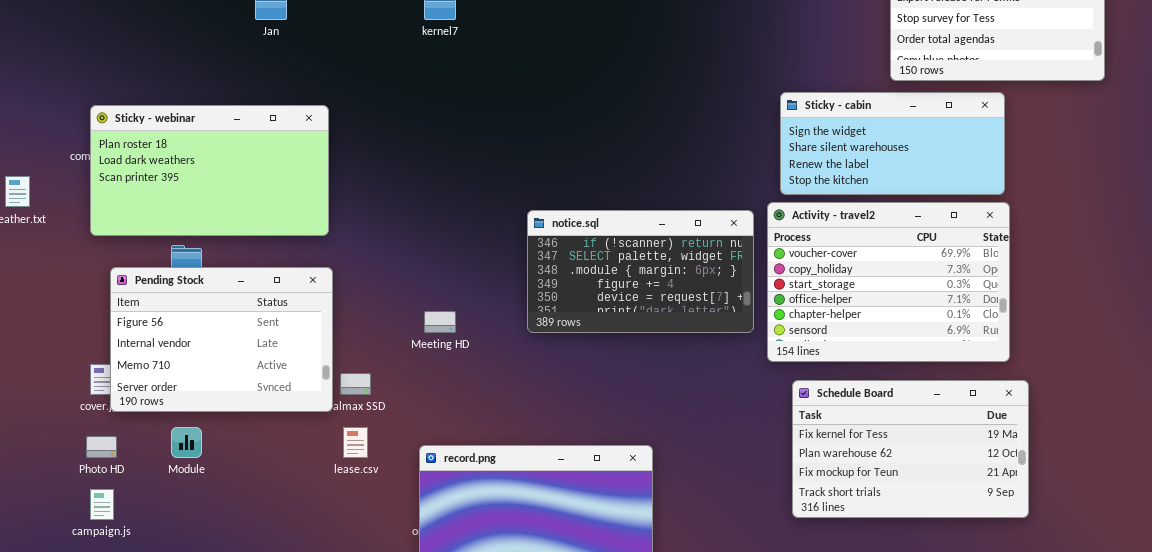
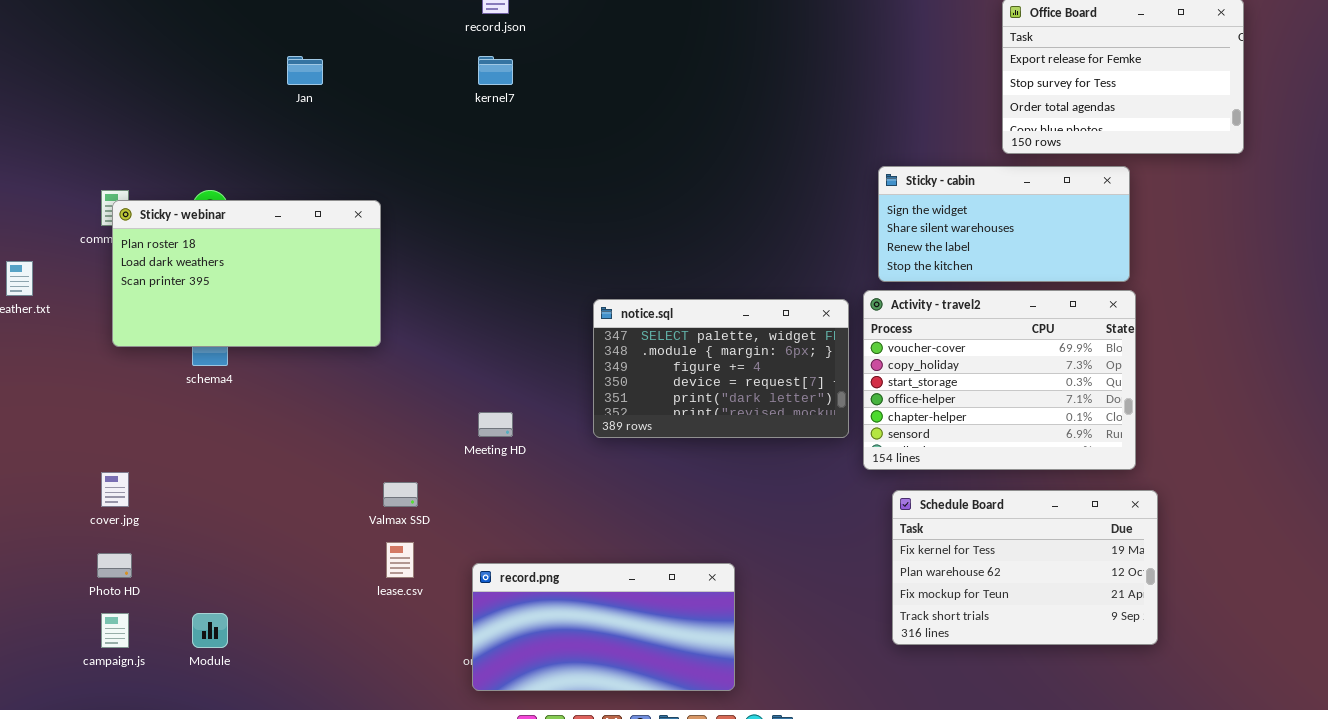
Sticky - webinar: [90,105,329,236] -> [112,200,381,347], moved
notice.sql: [527,210,754,333] -> [593,299,849,438], scrolled down 1 row
Pending Stock: [110,267,333,412] -> none, closed
Module: [171,427,202,458] -> [192,613,228,648], moved

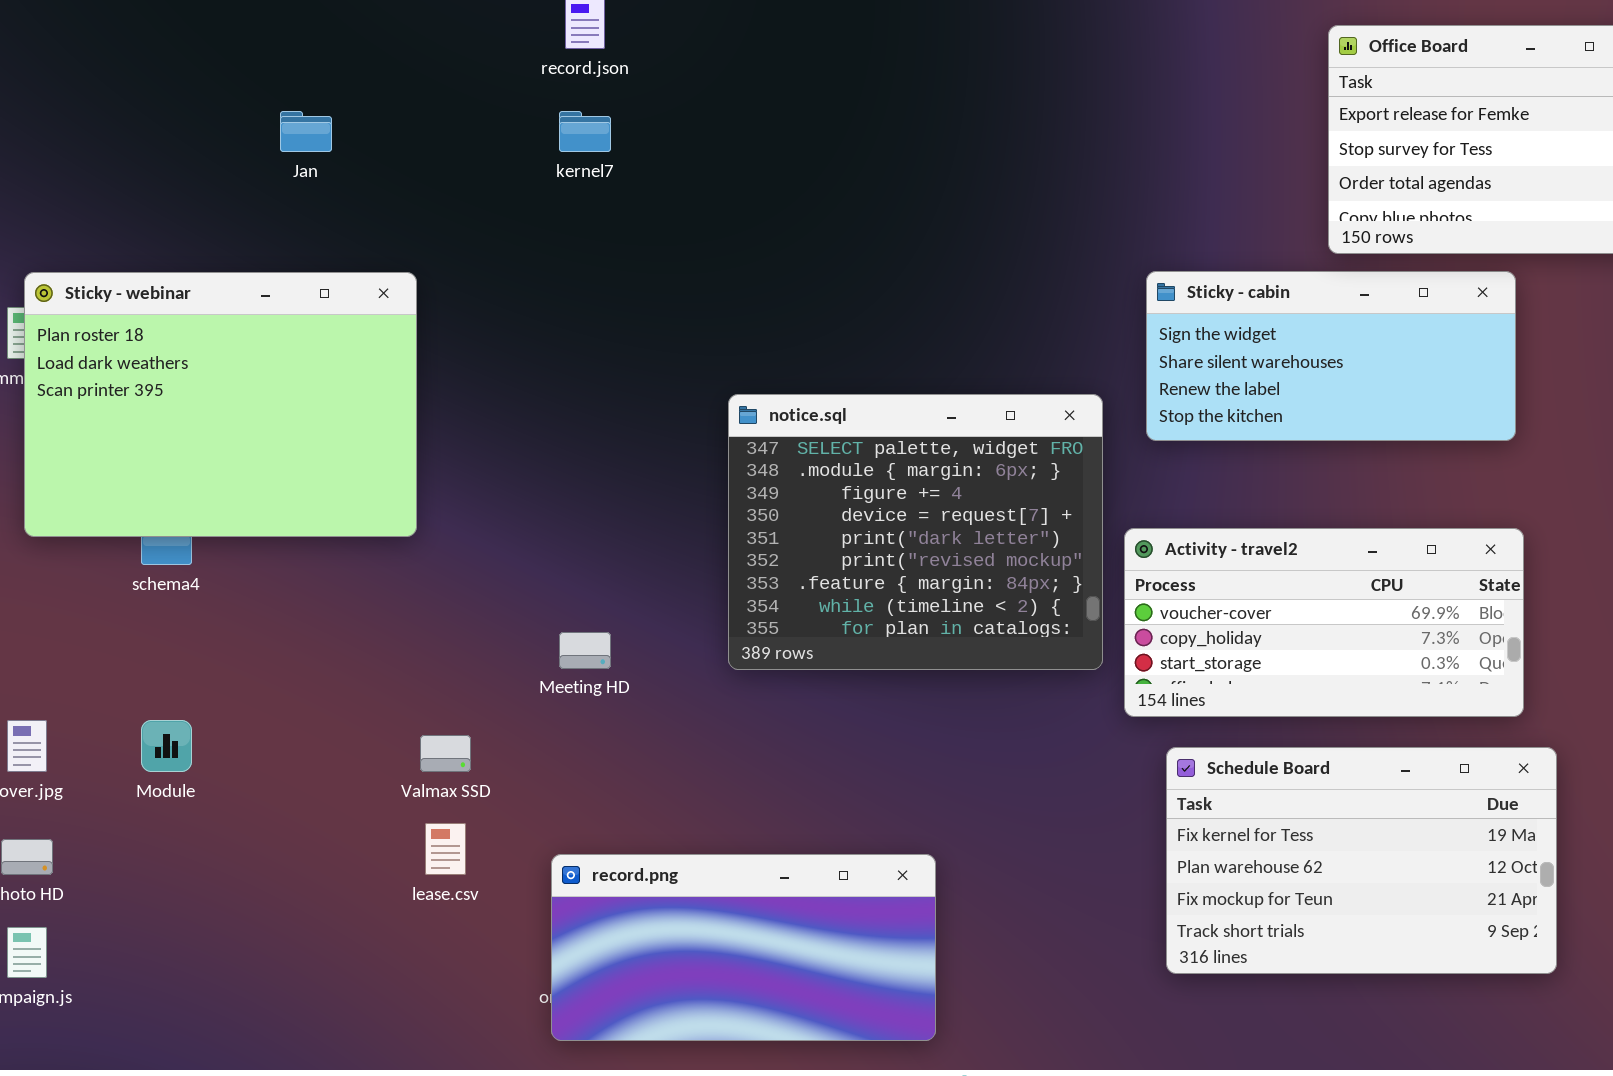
Sticky - webinar: [112,200,381,347] -> [24,272,417,537], resized
Activity - travel2: [863,290,1136,470] -> [1124,528,1524,717], resized
notice.sql: [593,299,849,438] -> [728,394,1103,670], resized
Module: [192,613,228,648] -> [141,720,192,772], moved

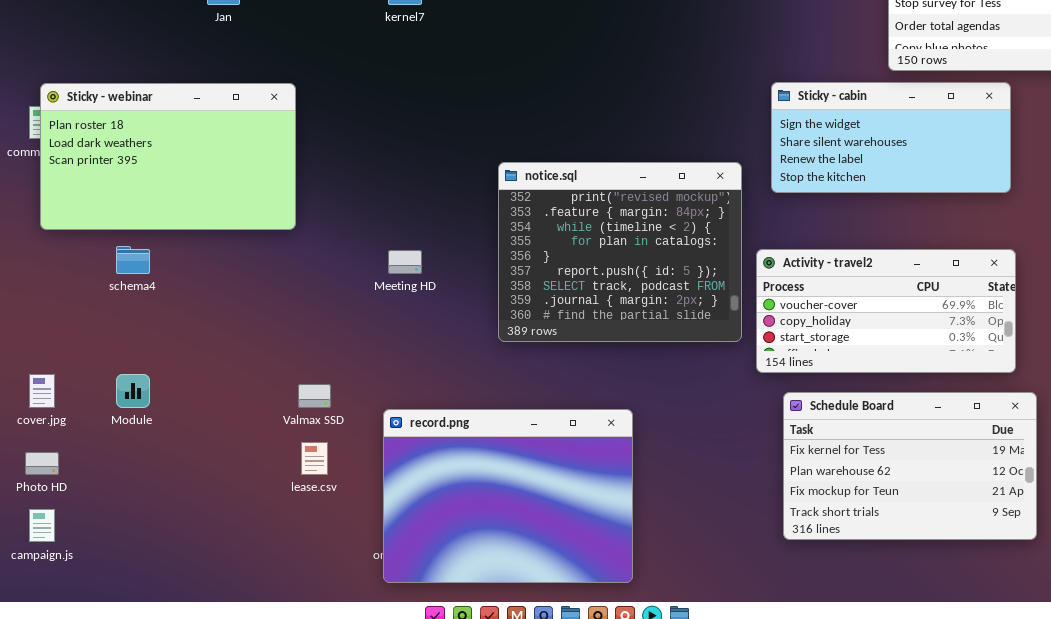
Sticky - webinar: [24,272,417,537] -> [40,83,296,230], resized
notice.sql: [728,394,1103,670] -> [498,162,742,342], scrolled down 5 rows
Meeting HD: [559,632,611,669] -> [388,250,422,274], moved
record.png: [551,854,936,1041] -> [383,409,633,583], resized

